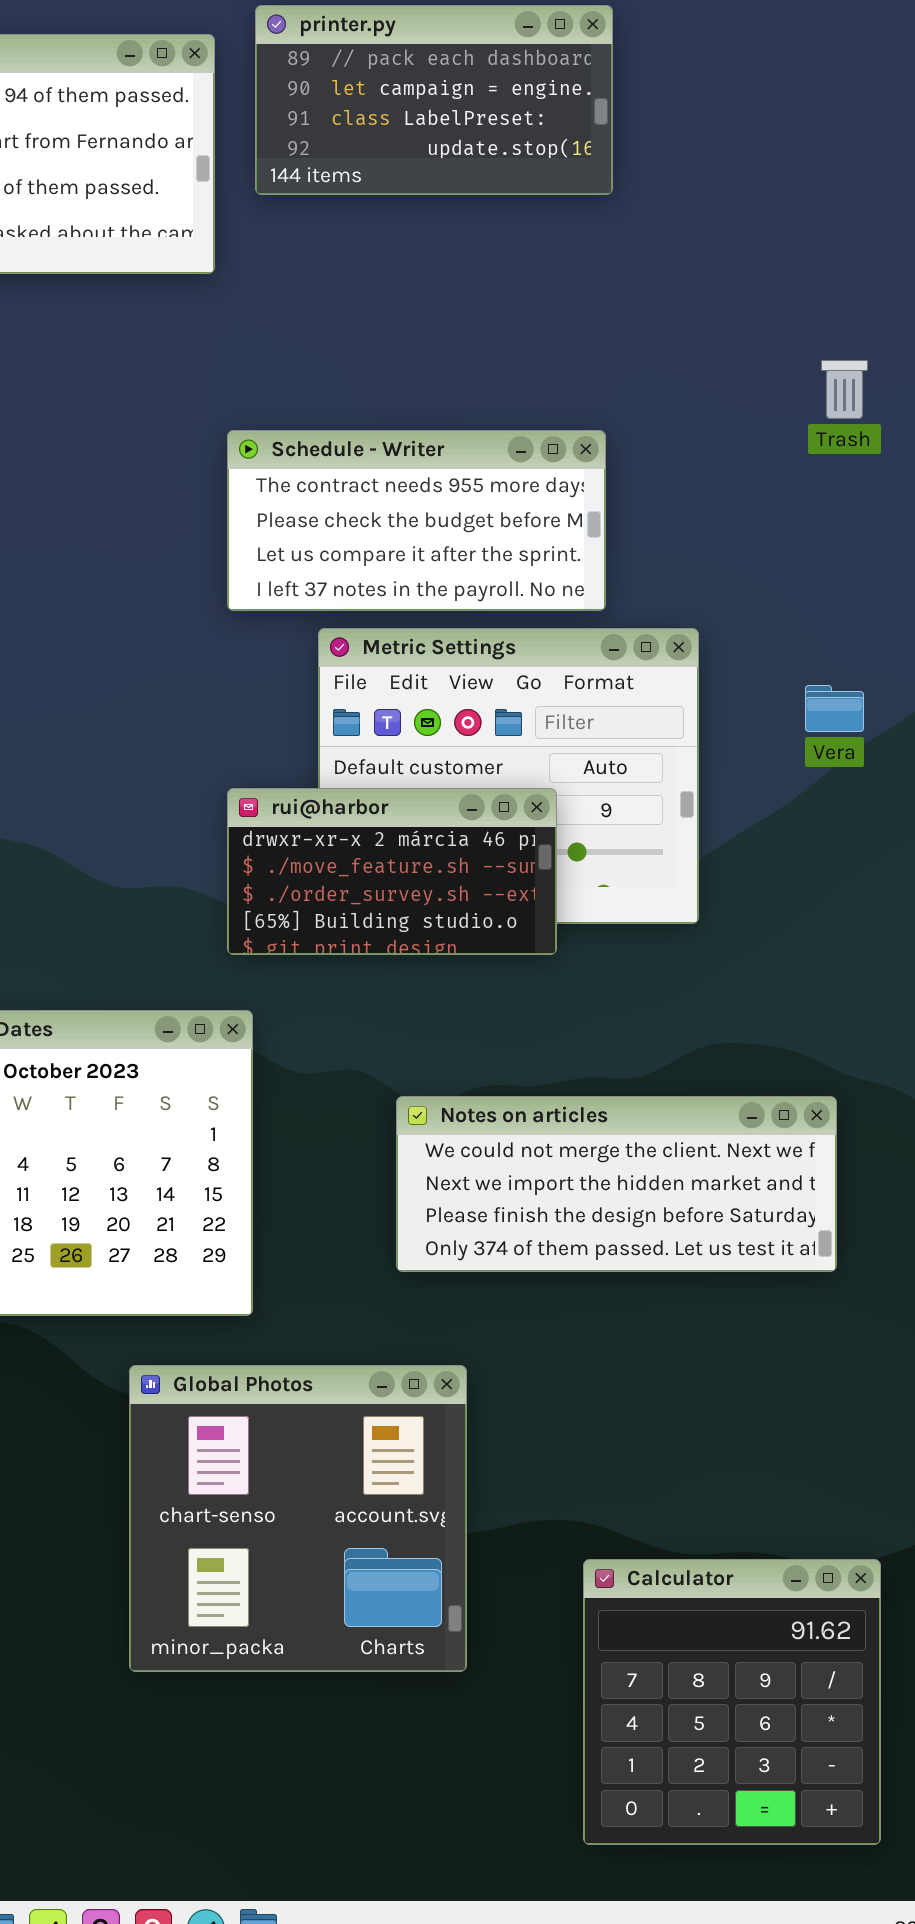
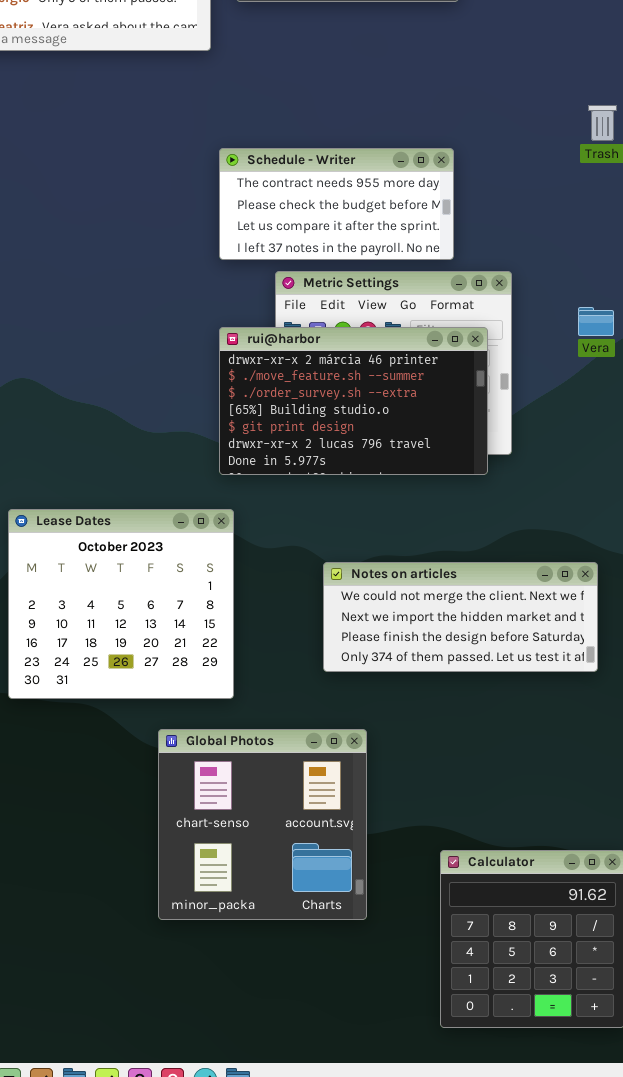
rui@harbor: [227,788,557,955] -> [219,327,488,475], resized

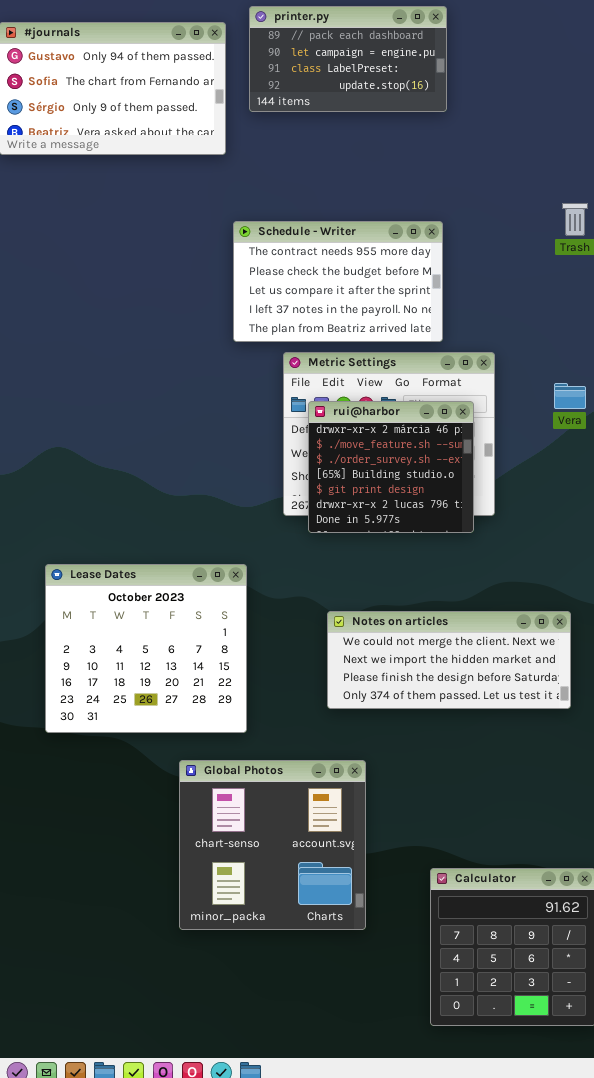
Schedule - Writer: [219,148,454,260] -> [233,221,443,342], resized
rui@harbor: [219,327,488,475] -> [308,401,474,533], resized

